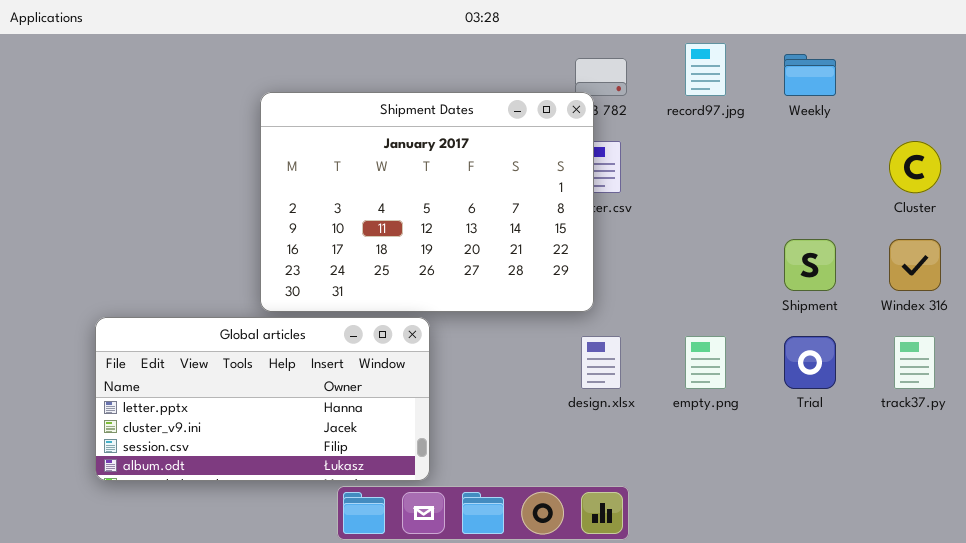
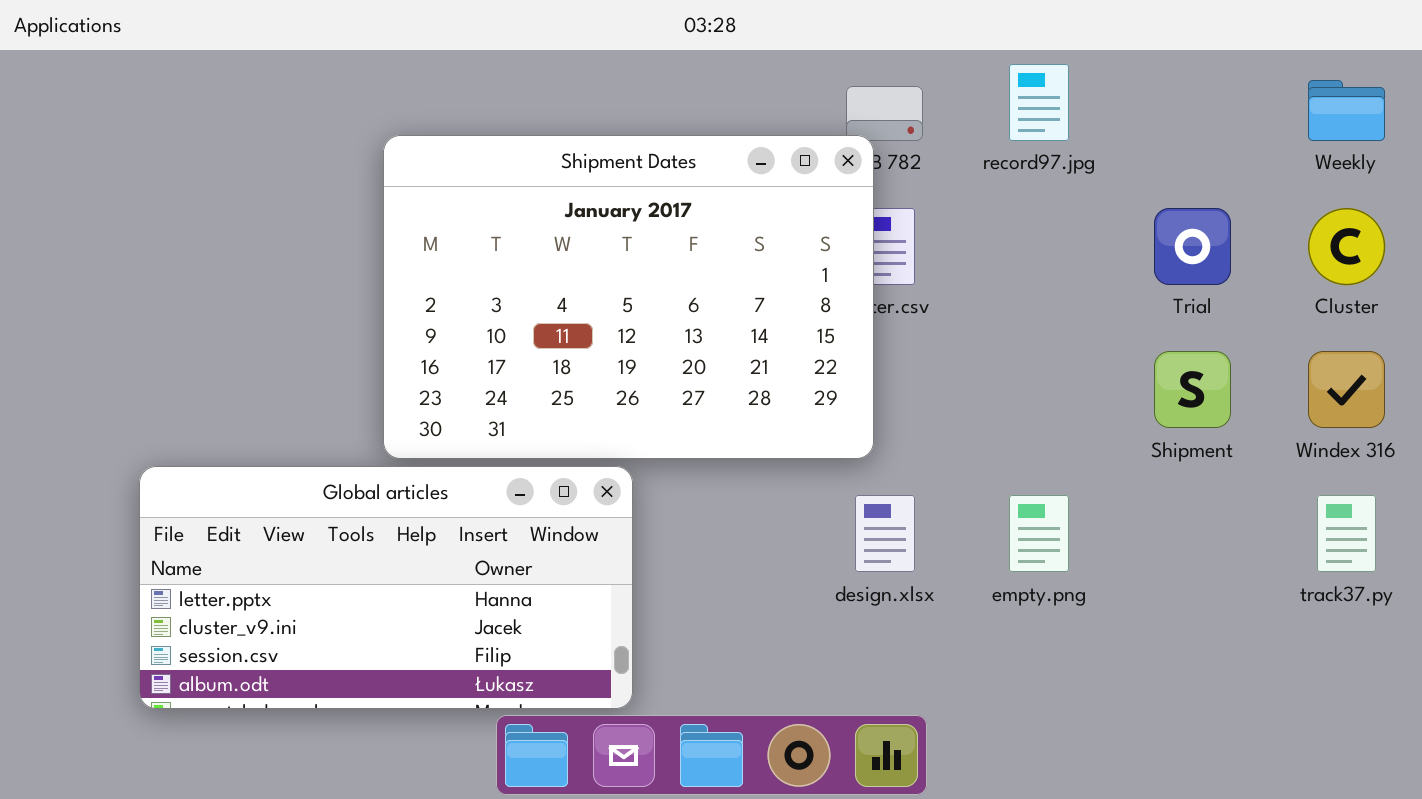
Weekly: [784,54,836,96] -> [1308,80,1385,141], moved
Trial: [784,336,836,389] -> [1154,208,1231,285], moved

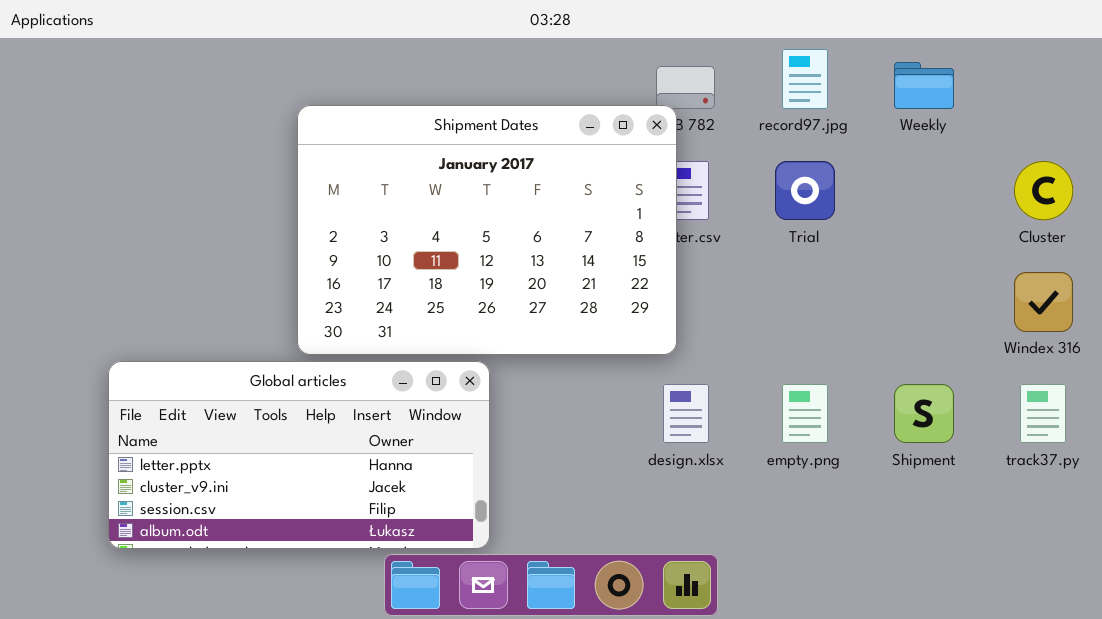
Weekly: [1308,80,1385,141] -> [894,62,954,109], moved
Trial: [1154,208,1231,285] -> [775,161,835,220], moved
Shipment: [1154,351,1231,428] -> [894,384,954,443], moved

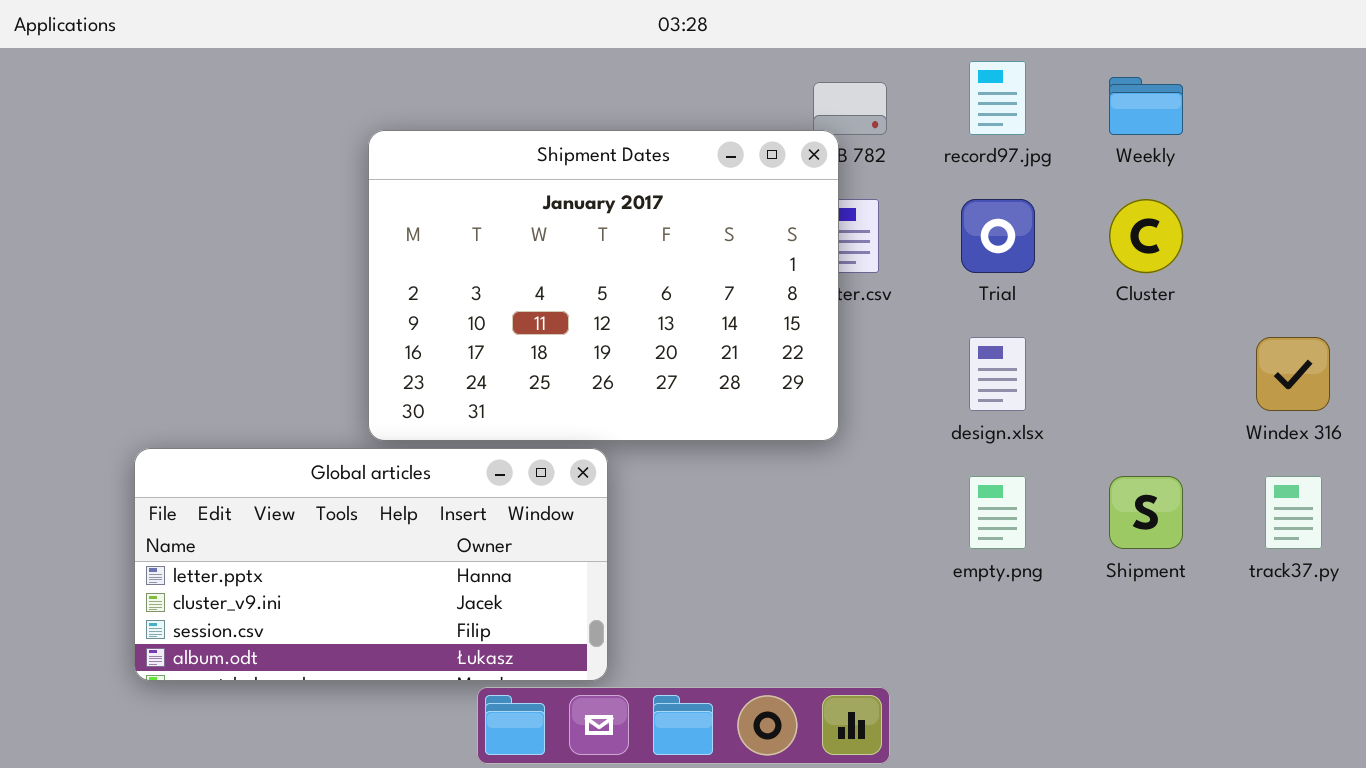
Cluster: [1014,161,1073,220] -> [1109,199,1183,273], moved
design.xlsx: [663,384,709,443] -> [969,337,1026,411], moved

